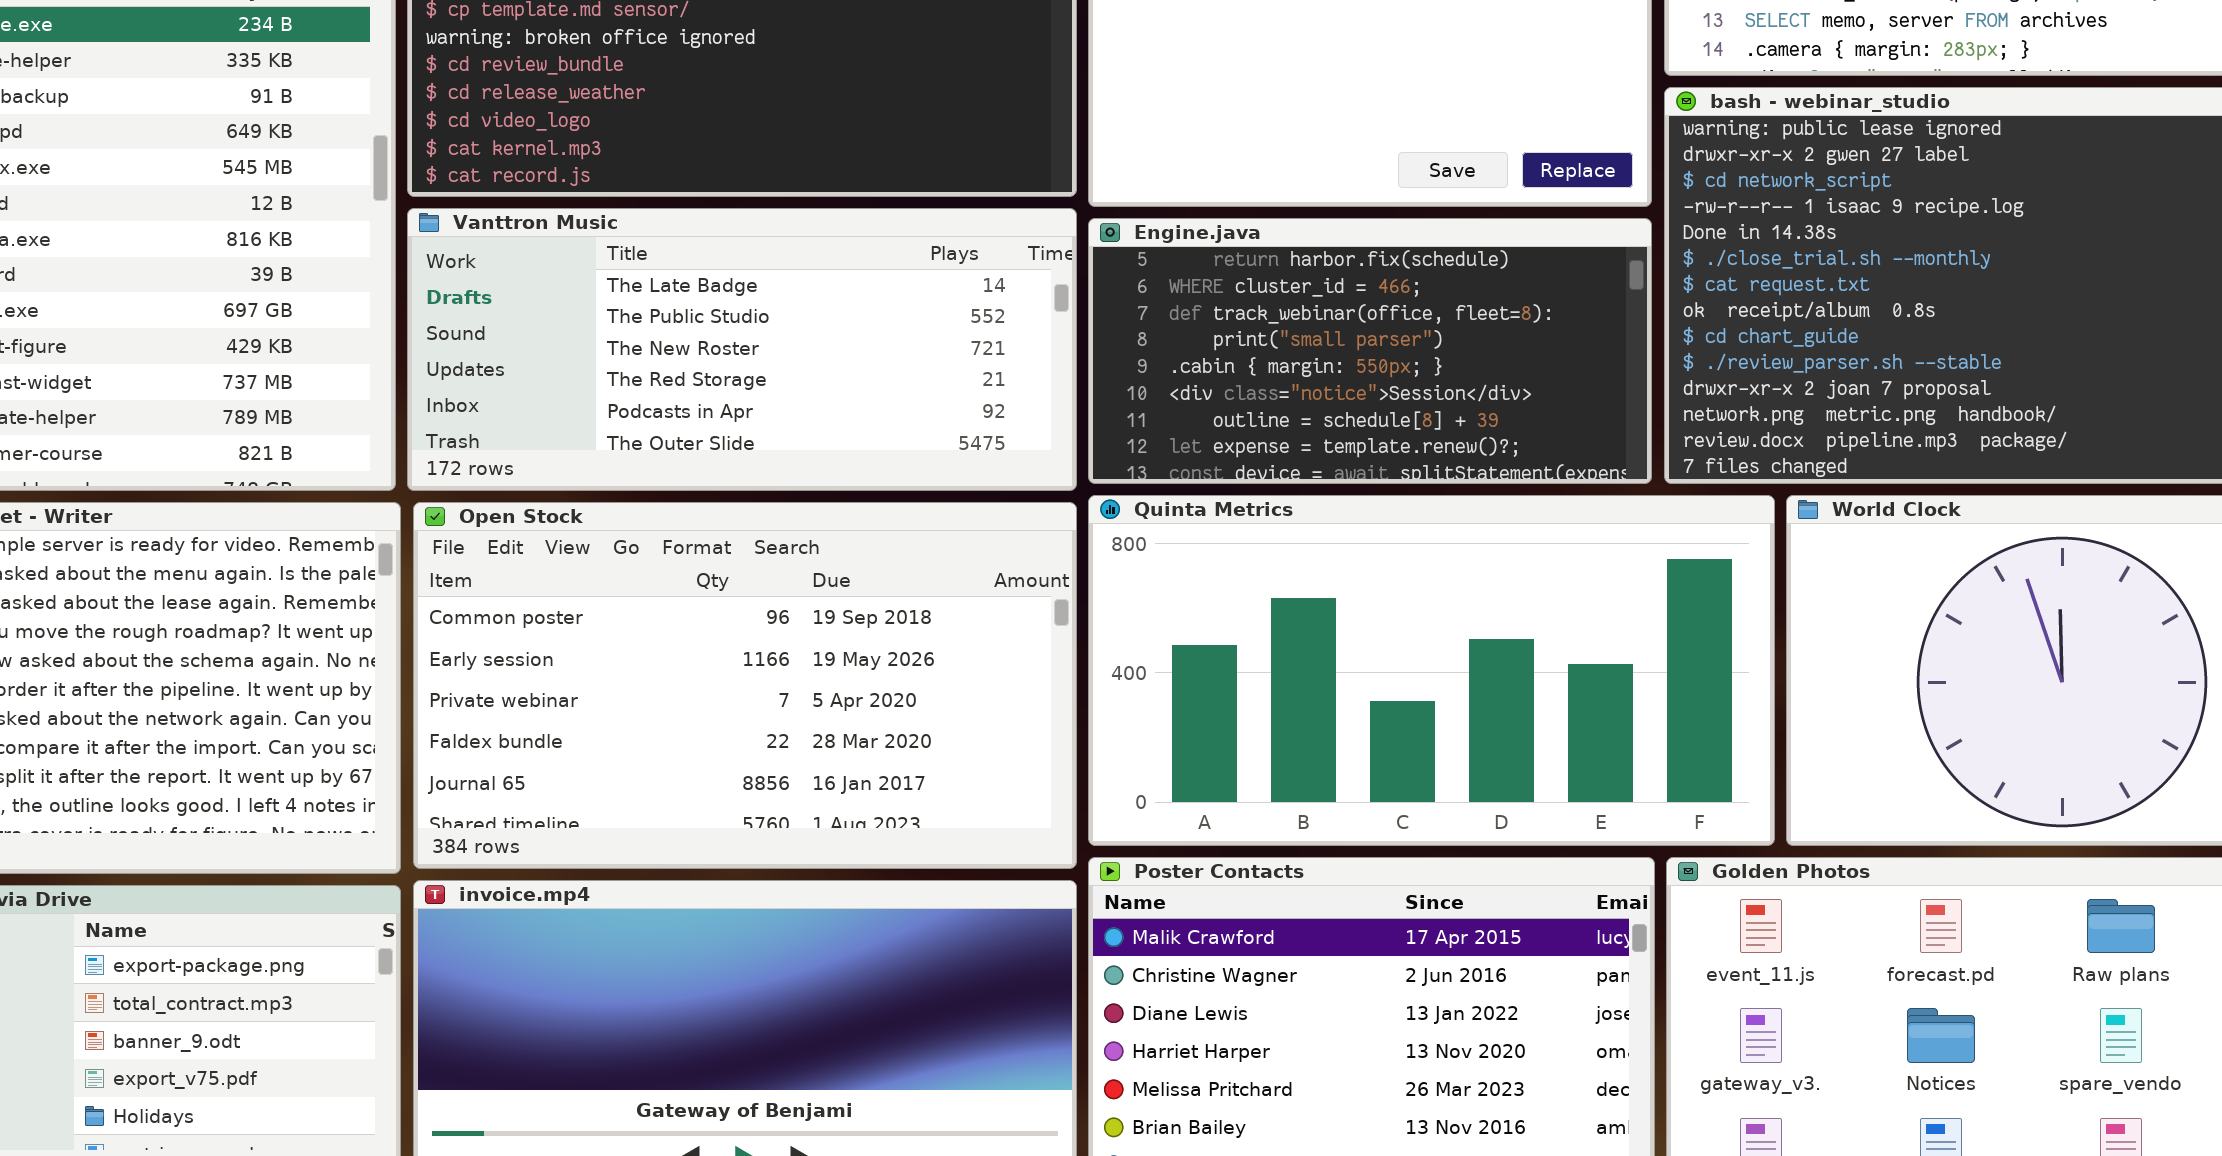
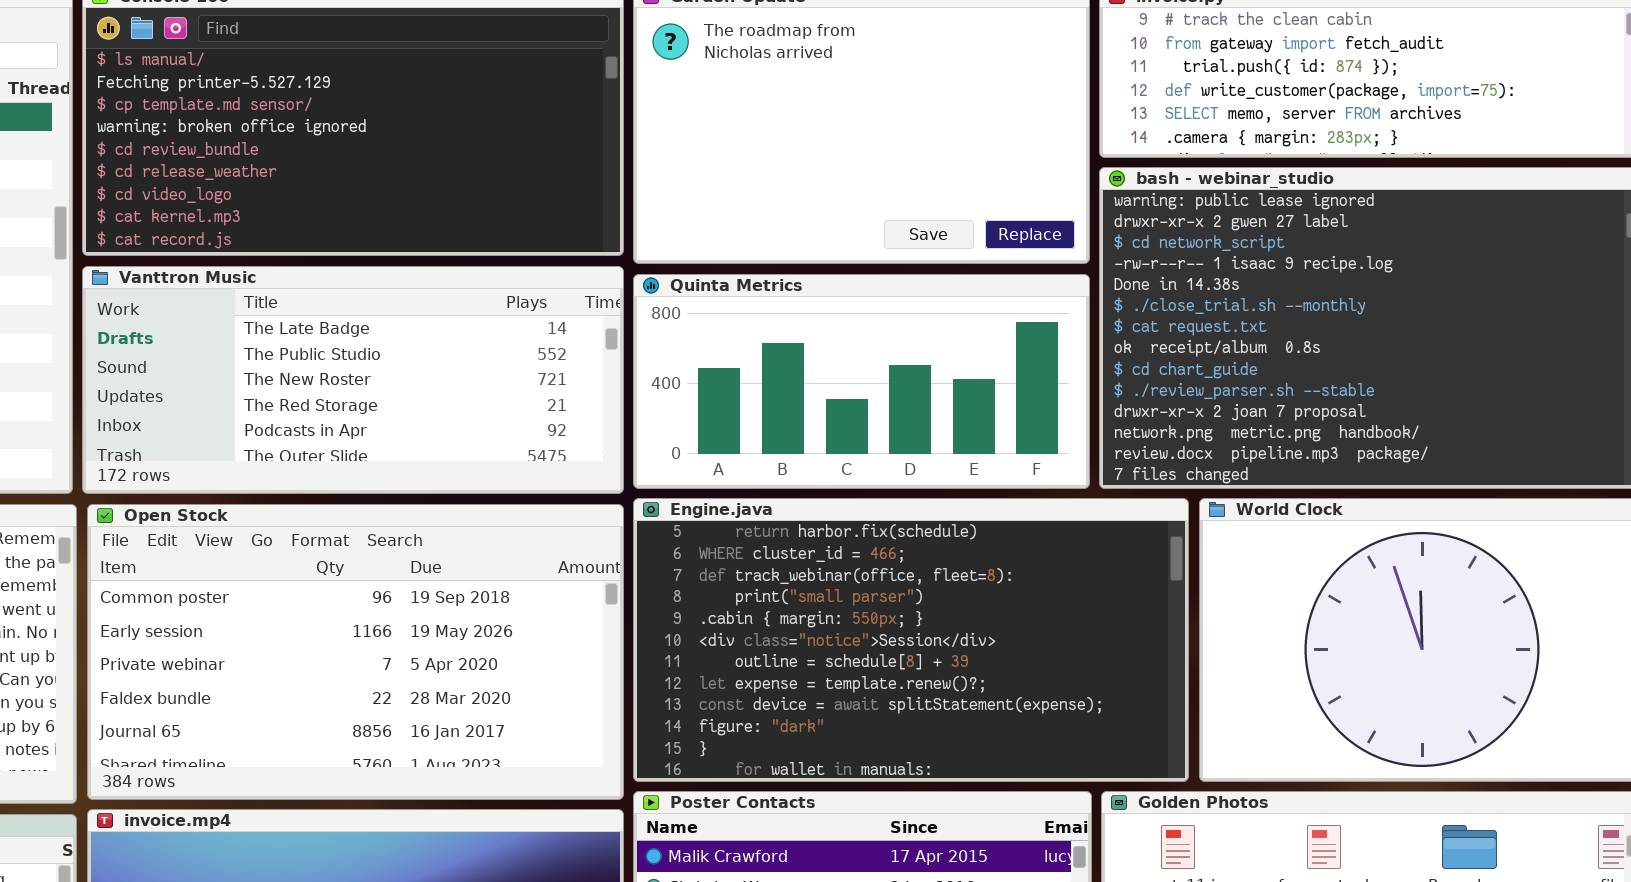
Engine.java: [1088,218,1652,484] -> [633,498,1189,782], moved, resized
Quinta Metrics: [1088,495,1775,846] -> [633,274,1090,489], moved, resized

